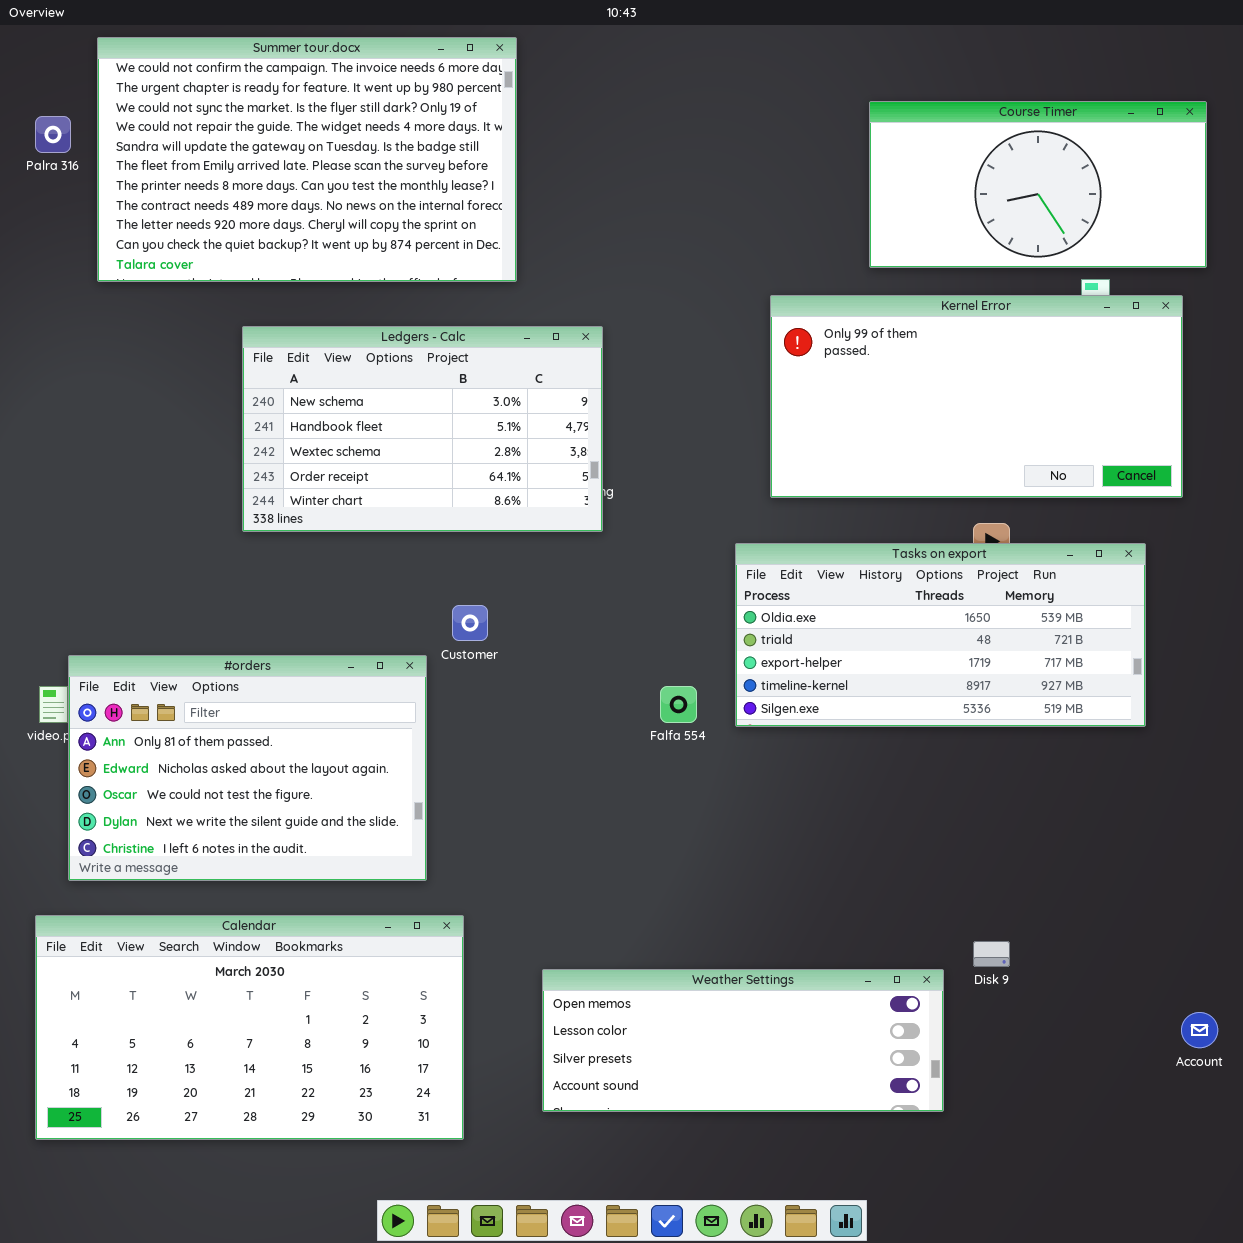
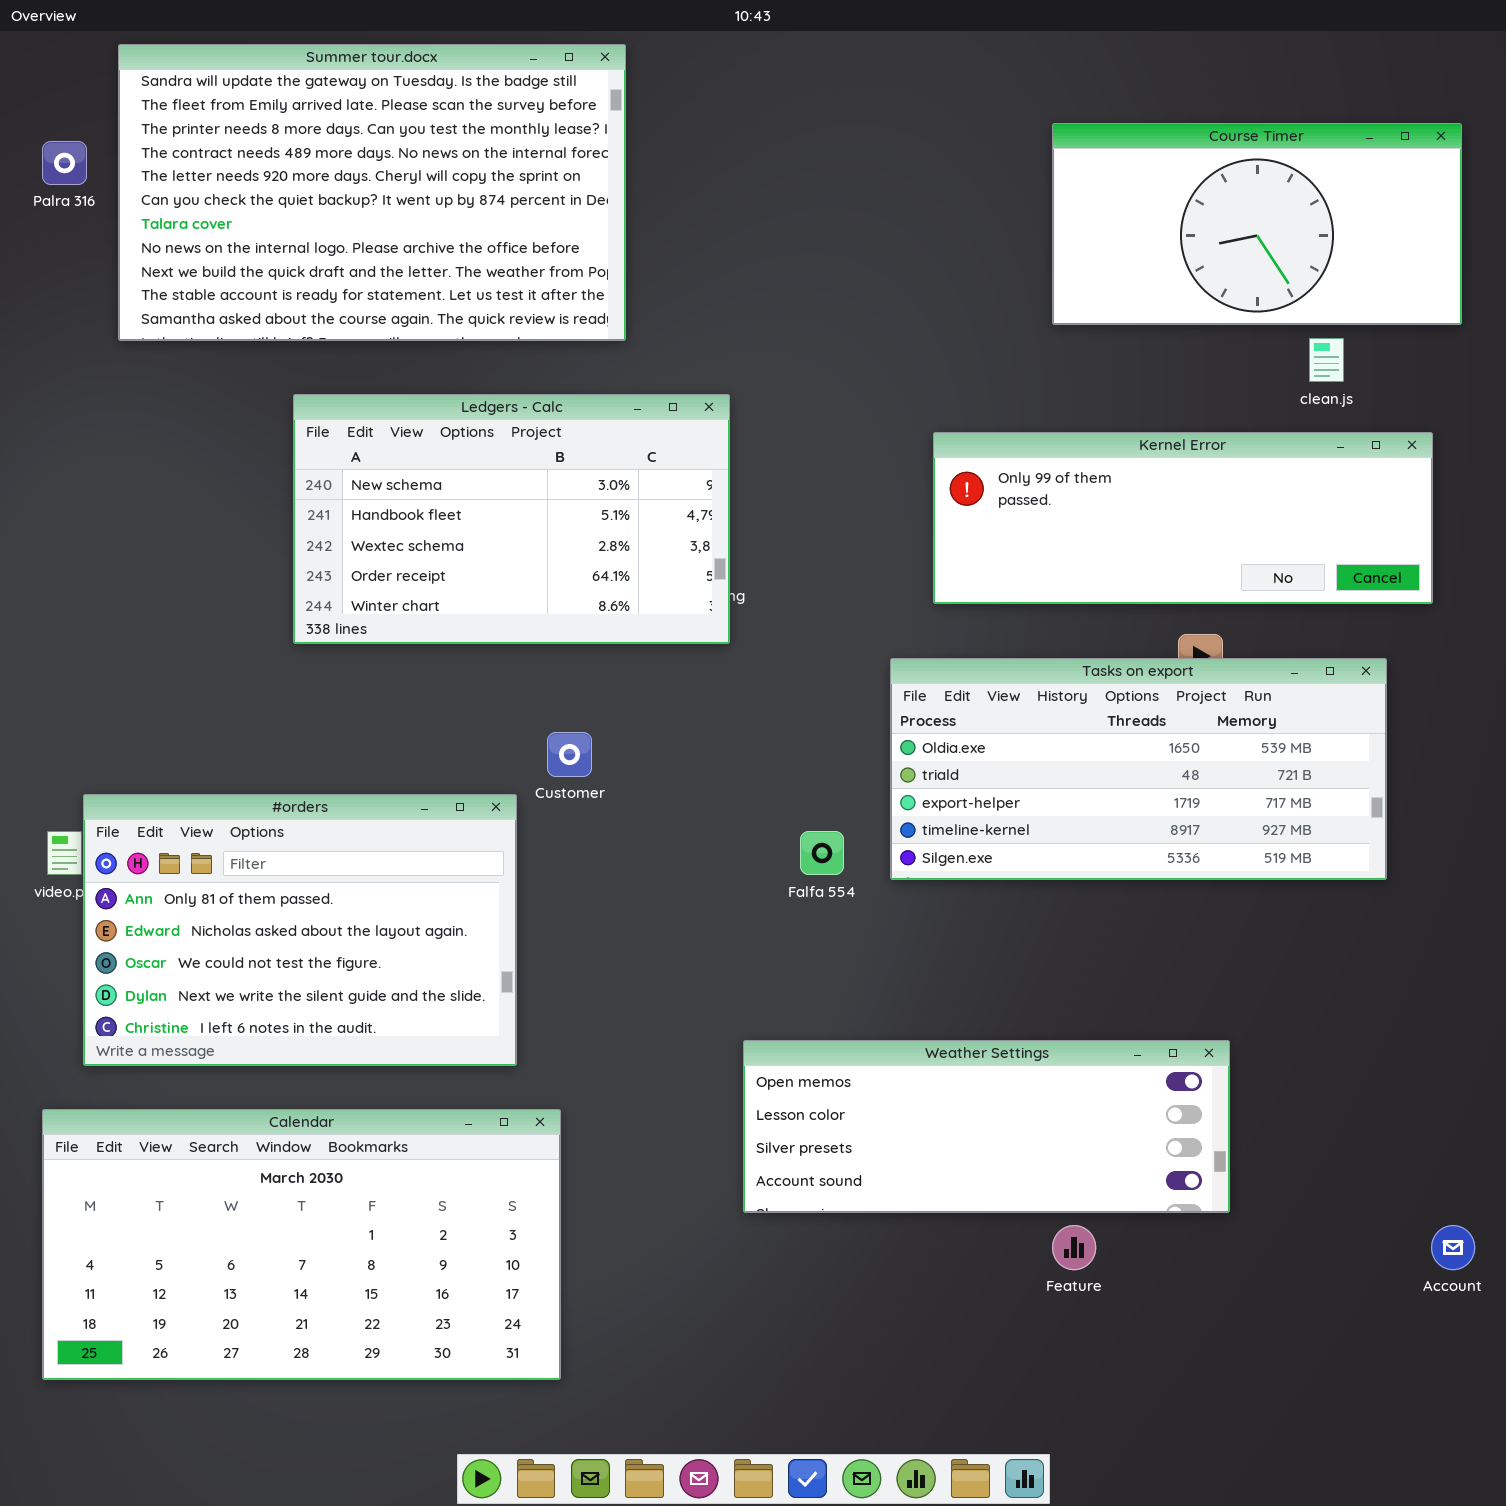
Summer tour.docx: [97,37,517,282] -> [118,44,626,341], scrolled down 4 rows
Kernel Error: [770,295,1183,498] -> [933,432,1433,604], resized
Weather Settings: [542,969,944,1112] -> [743,1040,1230,1213], moved

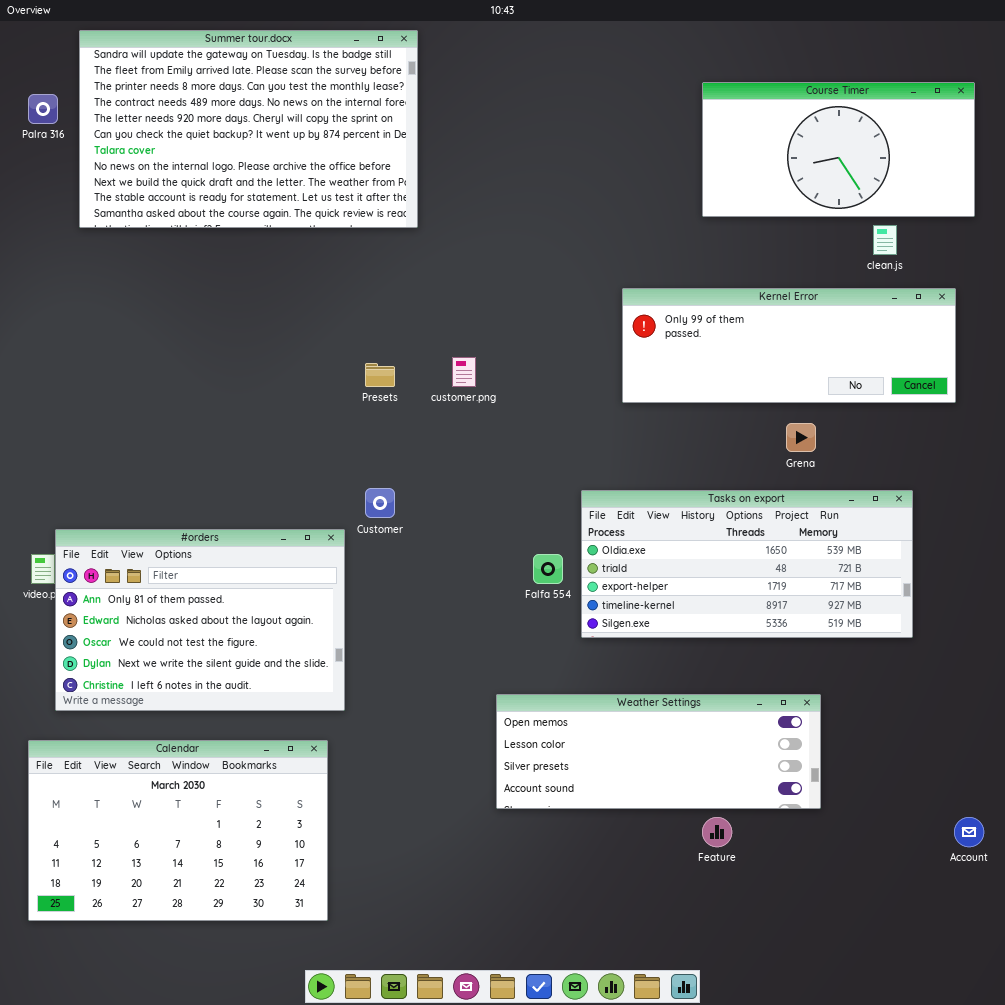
Ledgers - Calc: [293,394,730,644] -> none, closed
Tasks on export: [890,658,1387,880] -> [581,490,913,638], moved
Calendar: [42,1109,561,1380] -> [28,740,328,921], resized

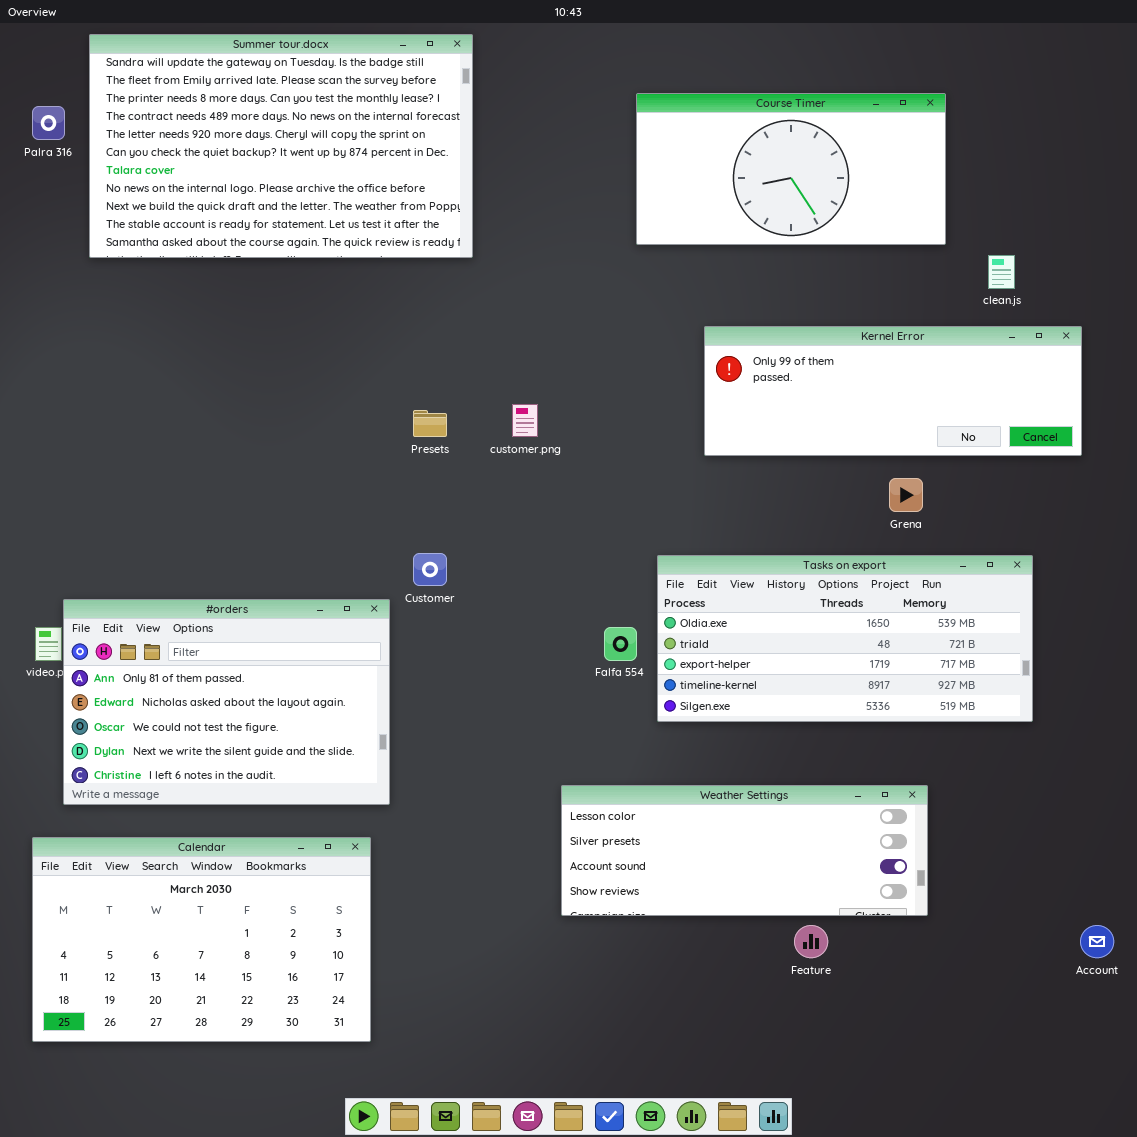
Course Timer: [702,82,975,217] -> [636,93,946,245], moved
Weather Settings: [496,694,821,809] -> [561,785,928,916], scrolled down 1 row

